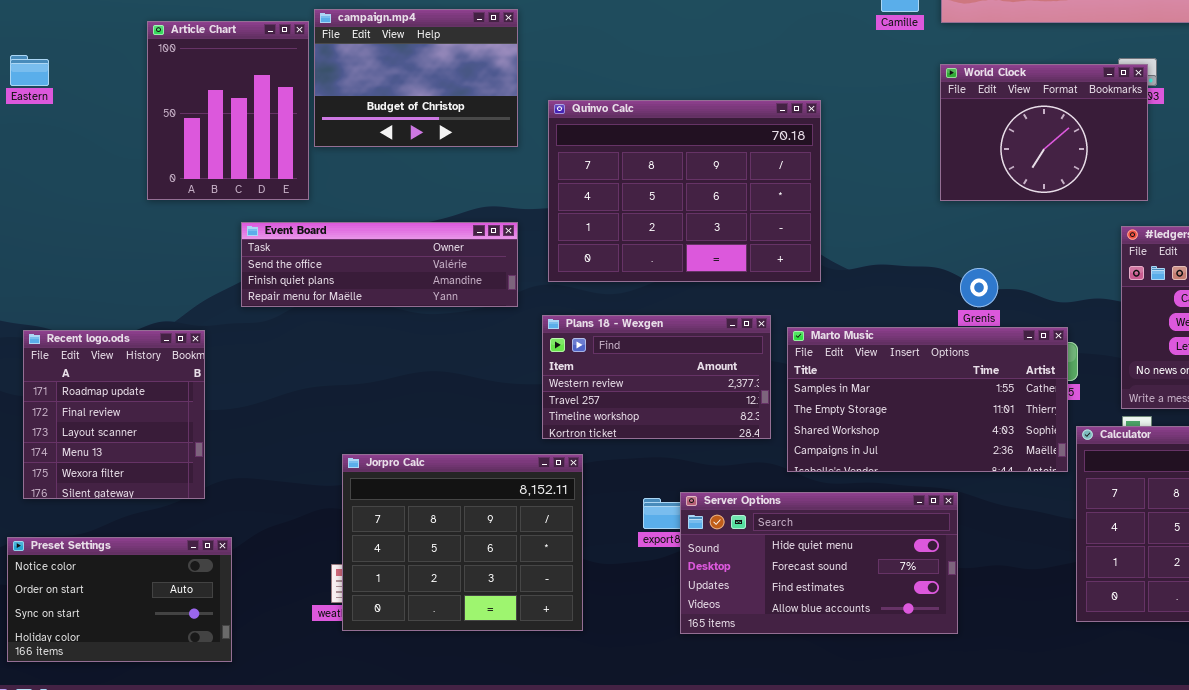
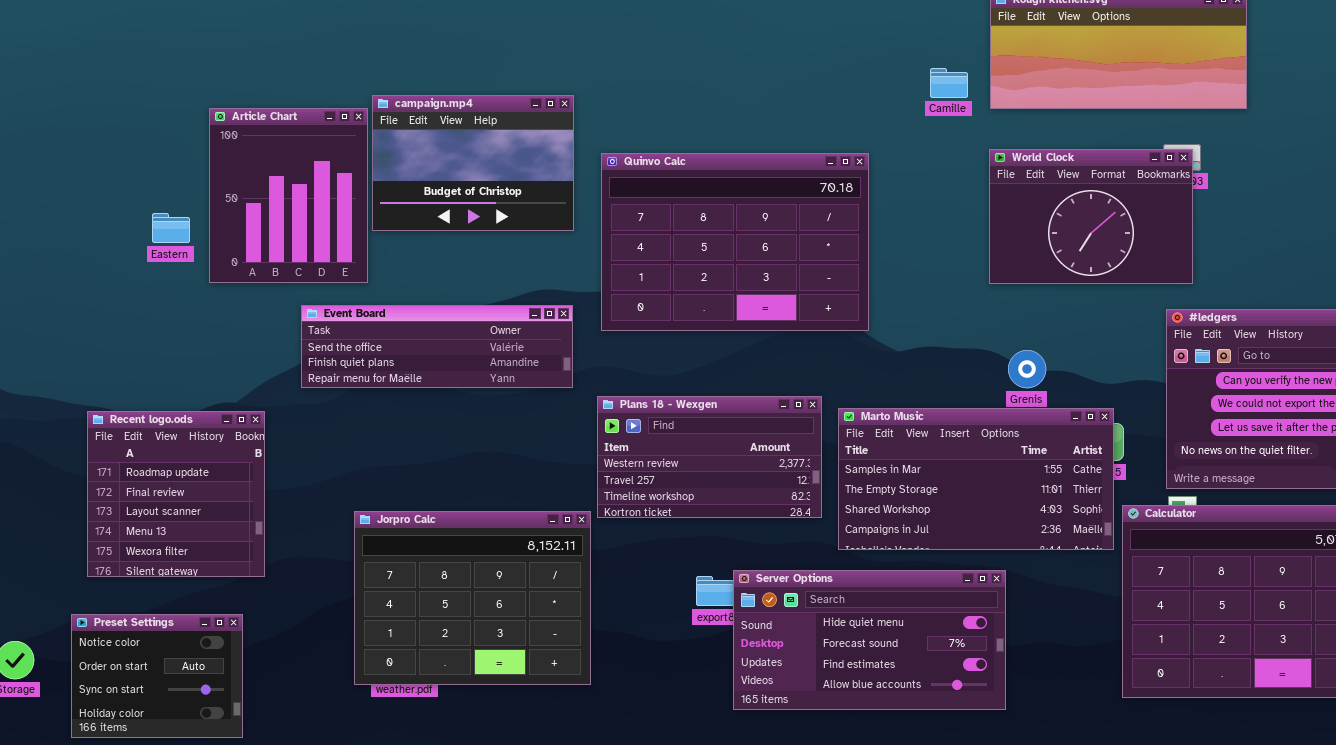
Eastern: [10,55,49,86] -> [152,213,190,243], moved
Quinvo Calc: [548,100,821,282] -> [601,153,869,331], moved
Jorpro Calc: [342,454,583,631] -> [354,511,591,685], moved
Preset Settings: [7,537,232,662] -> [71,614,243,738], resized

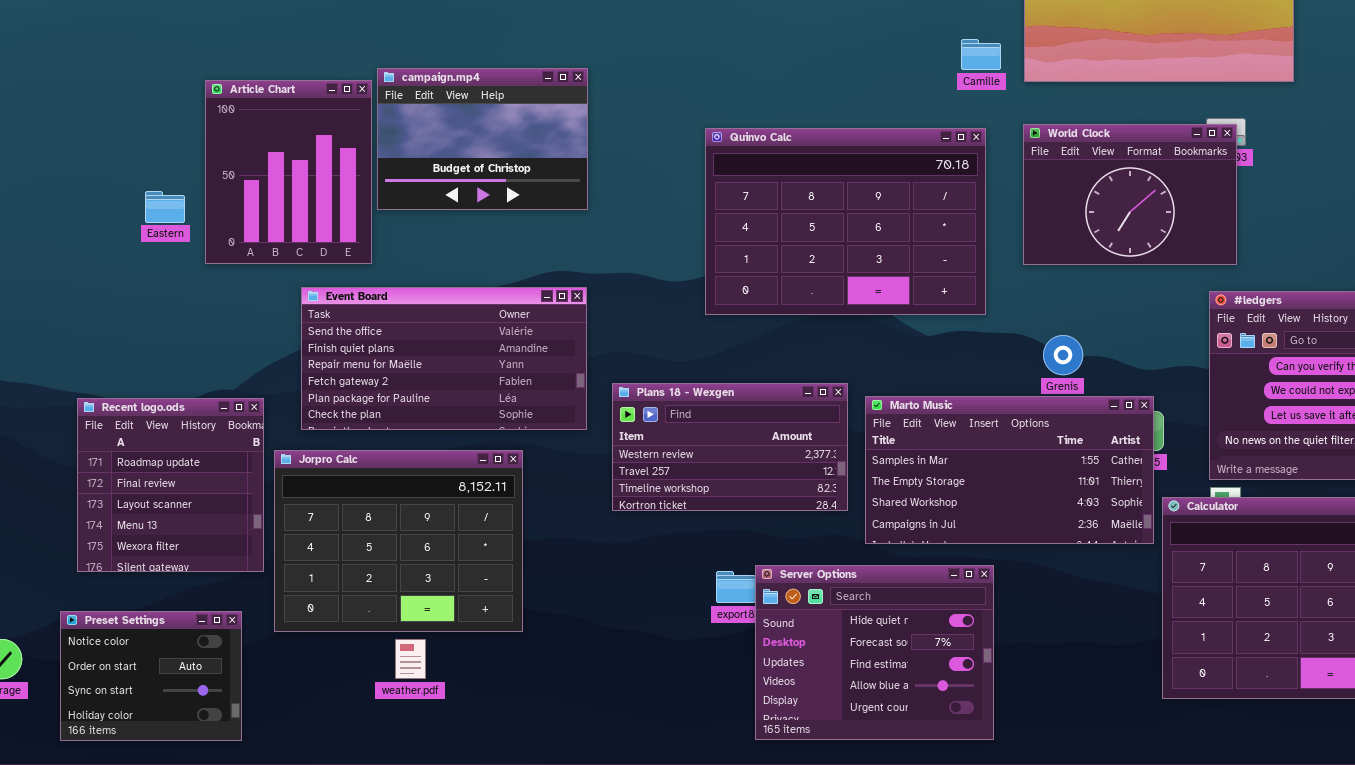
Quinvo Calc: [601,153,869,331] -> [705,128,986,315], moved
Event Board: [301,305,573,388] -> [301,287,587,430], resized
Jorpro Calc: [354,511,591,685] -> [274,450,523,632], moved
Server Options: [733,570,1006,710] -> [755,565,994,740], resized

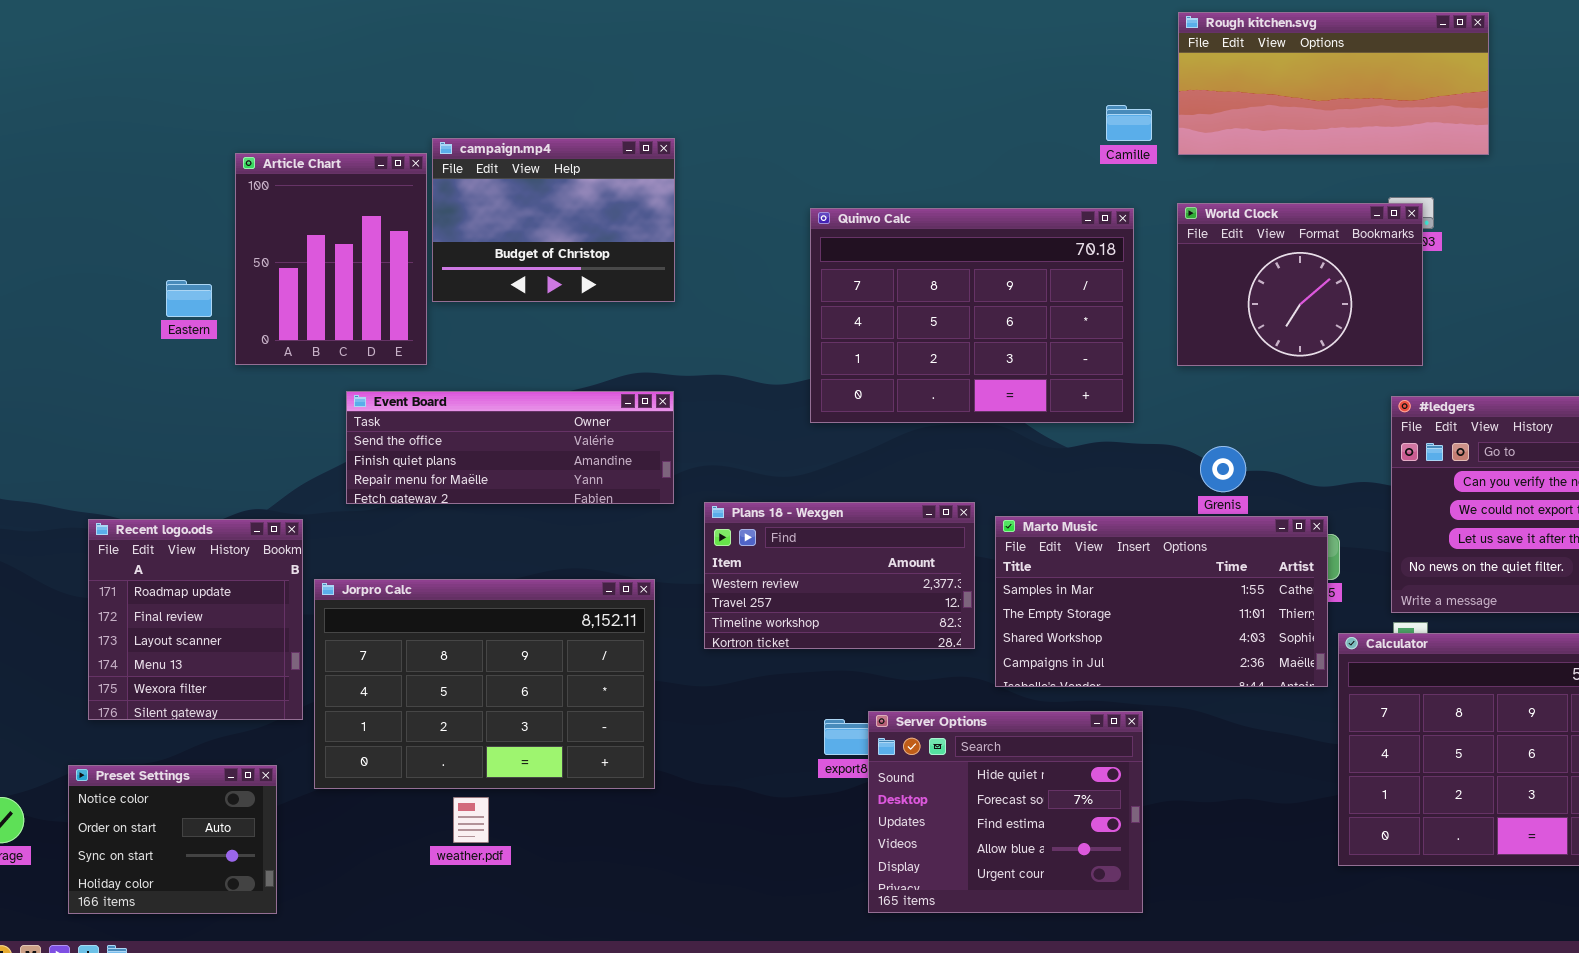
Event Board: [301,287,587,430] -> [346,391,674,504], resized
Jorpro Calc: [274,450,523,632] -> [314,579,655,789], resized

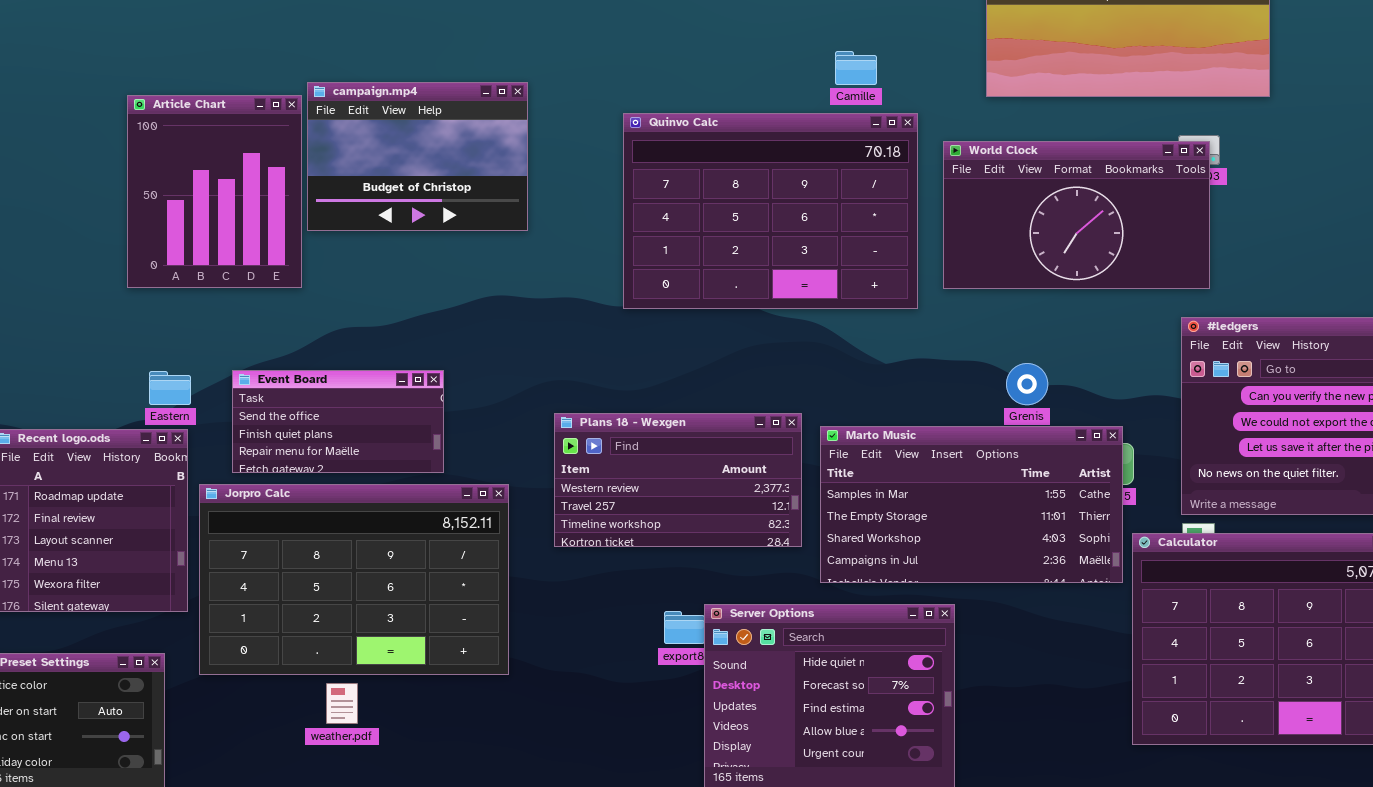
Camille: [1106,105,1152,141] -> [835,51,877,85], moved
World Clock: [1177,203,1423,366] -> [943,141,1210,289], resized
Quinvo Calc: [810,208,1134,423] -> [623,113,918,309], moved
Eastern: [166,280,212,317] -> [149,371,191,405], moved
Event Board: [346,391,674,504] -> [232,370,444,473], moved, resized

